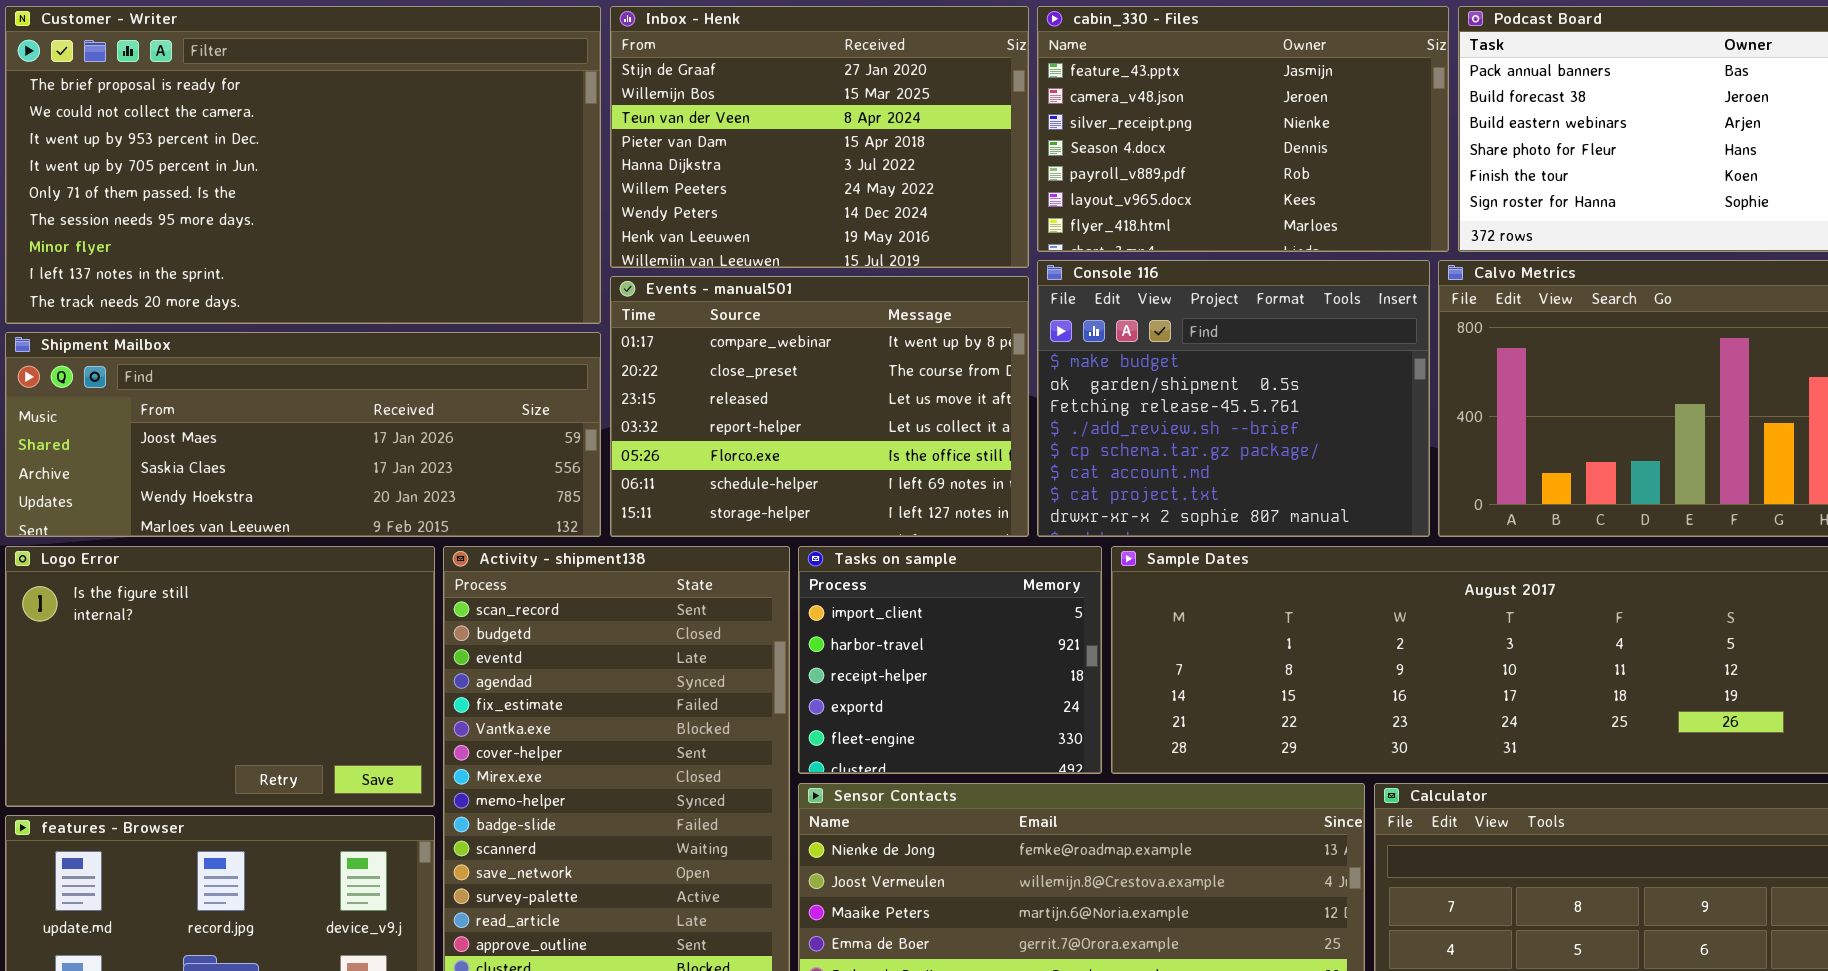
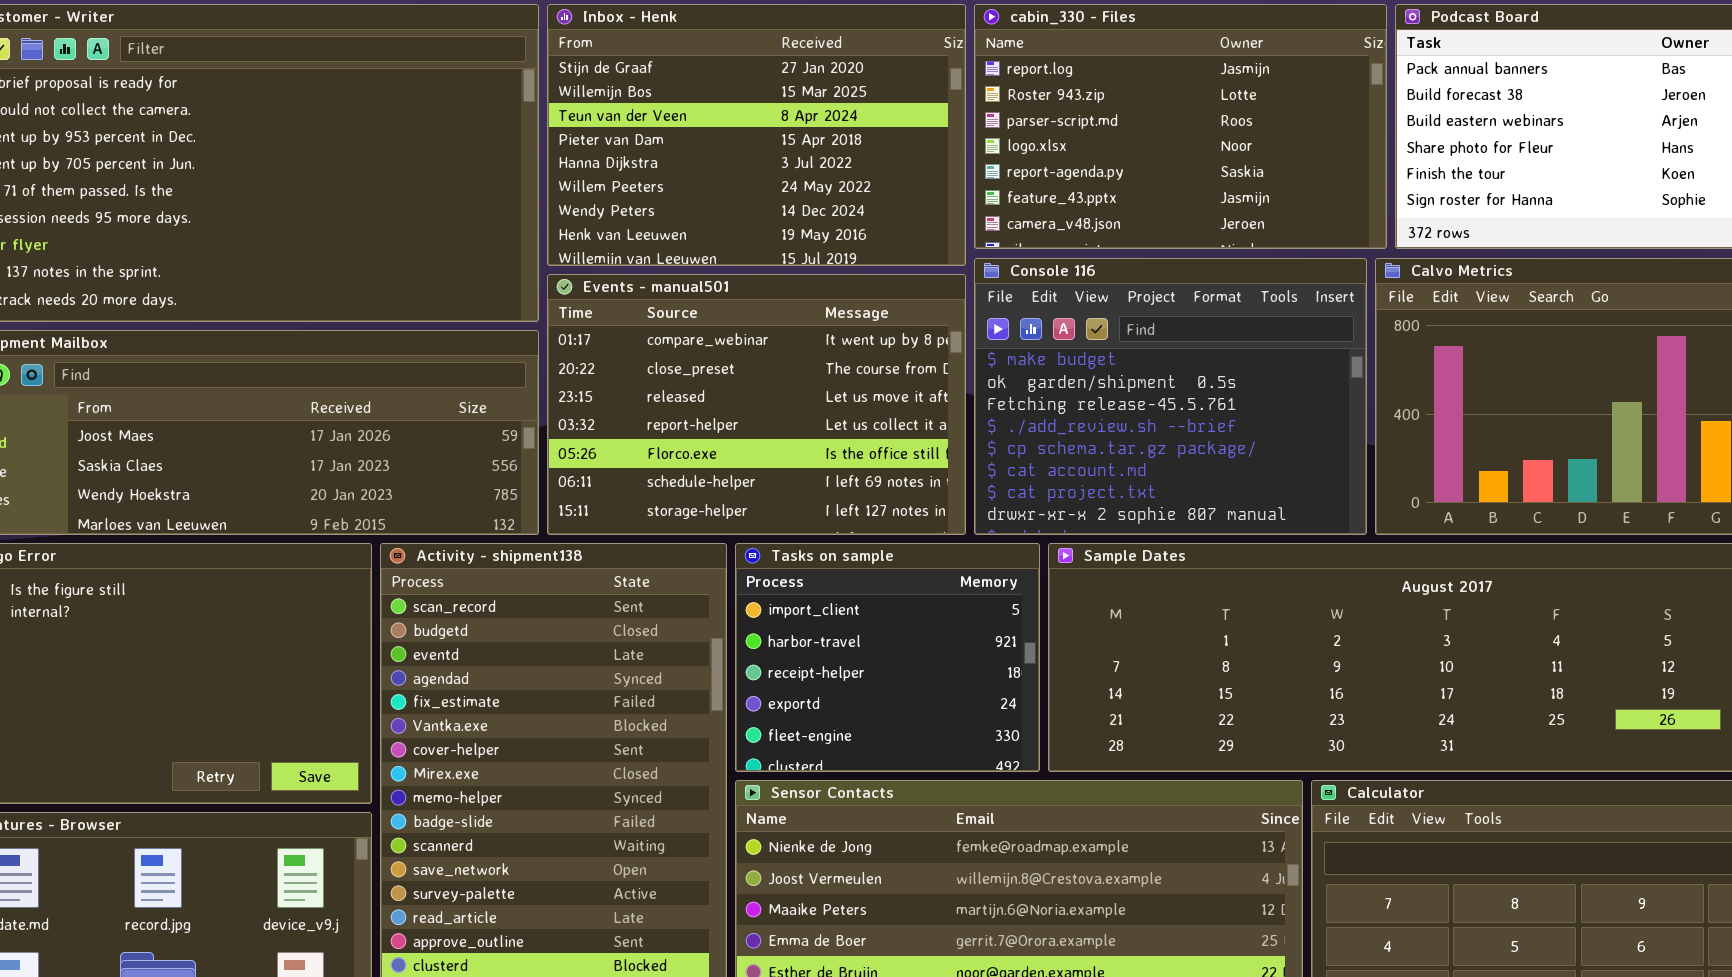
cabin_330 - Files: [1037,6,1449,252] -> [974,4,1387,249], scrolled up 5 rows

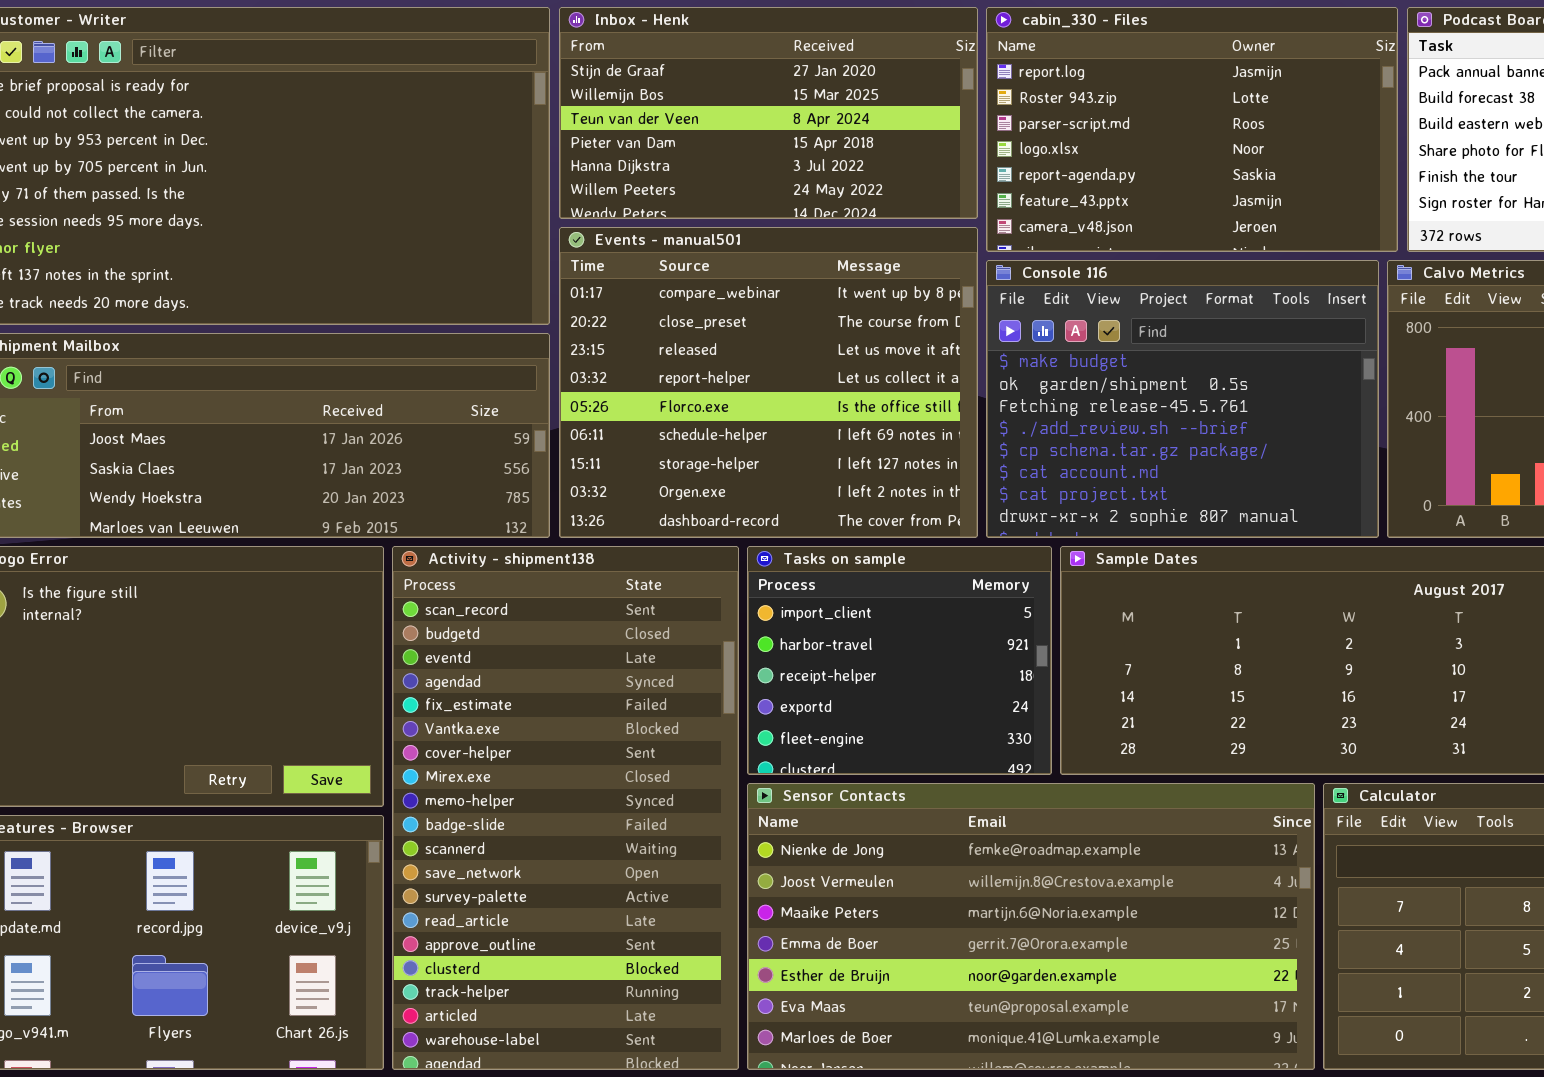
Inbox - Henk: [547,4,966,266] -> [559,7,978,219], resized
Events - manual501: [547,274,966,535] -> [559,227,978,538], resized

